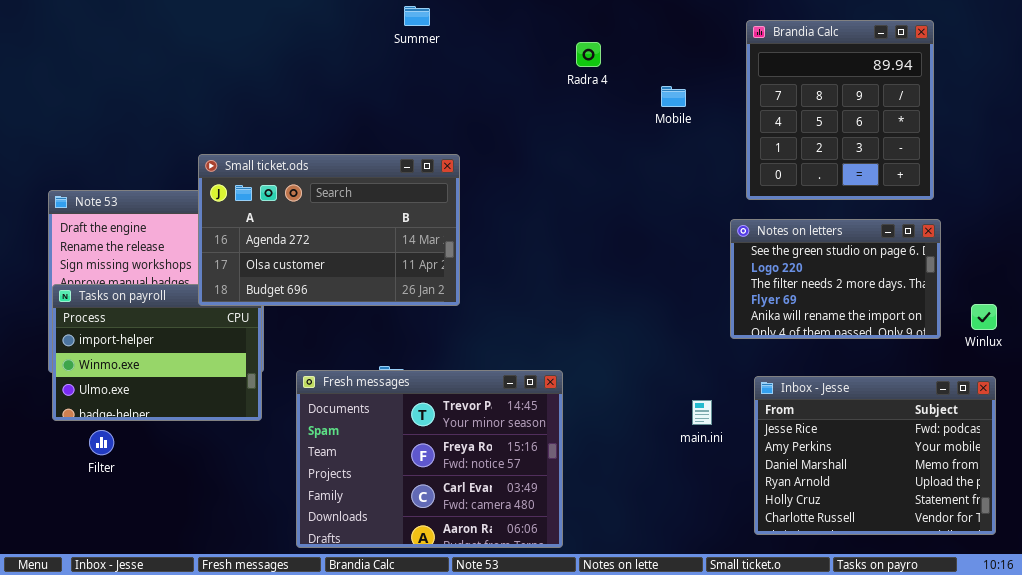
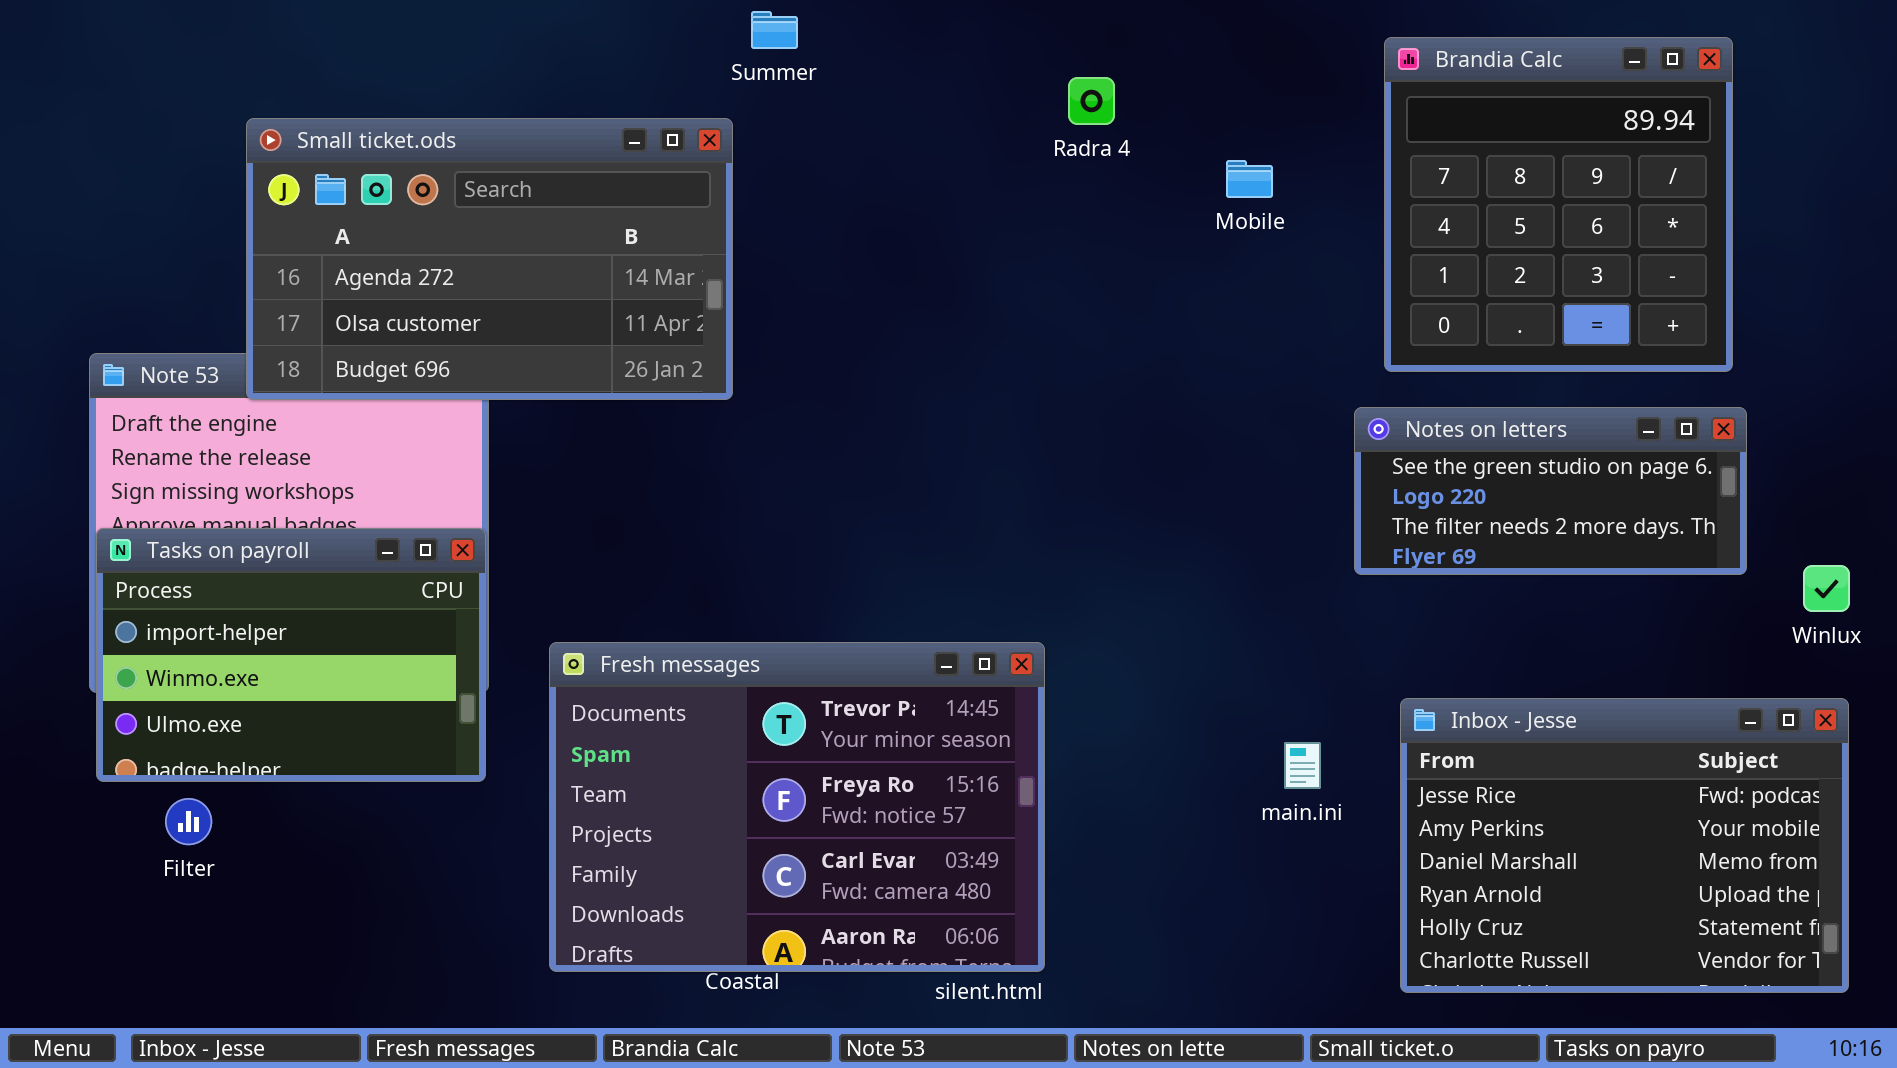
Small ticket.ods: [198,154,460,306] -> [246,118,733,400], moved
Notes on letters: [730,219,941,339] -> [1354,407,1747,575], resized
Fresh messages: [296,370,563,548] -> [549,642,1045,972], moved

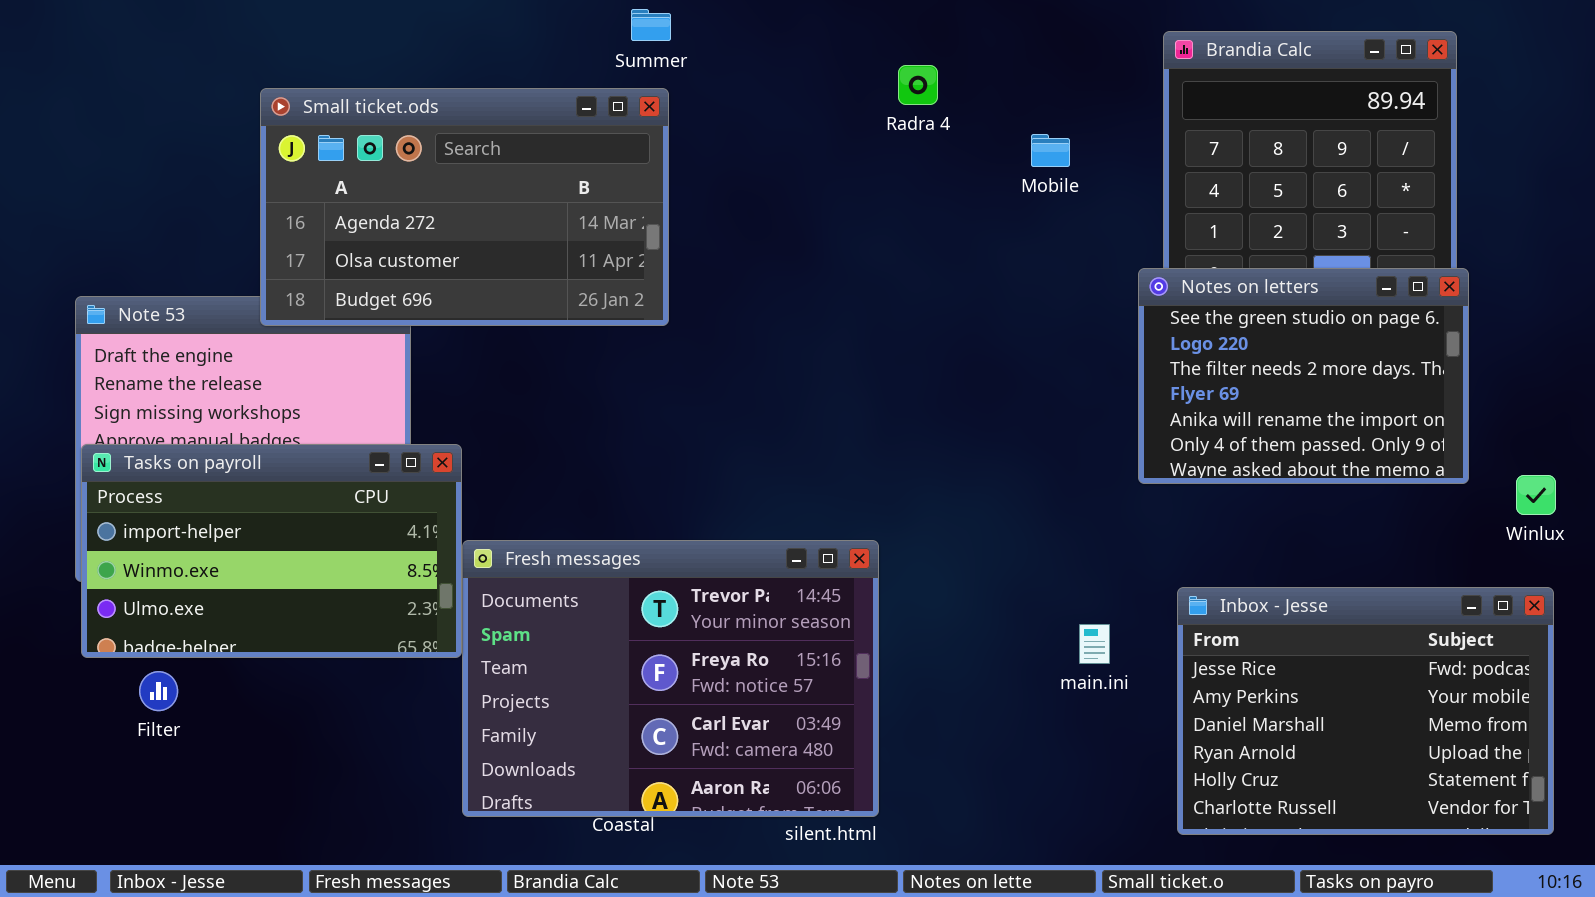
Small ticket.ods: [246,118,733,400] -> [260,88,669,326], moved
Notes on letters: [1354,407,1747,575] -> [1138,268,1469,484], resized
Tasks on payroll: [96,528,486,782] -> [81,444,462,658], resized

